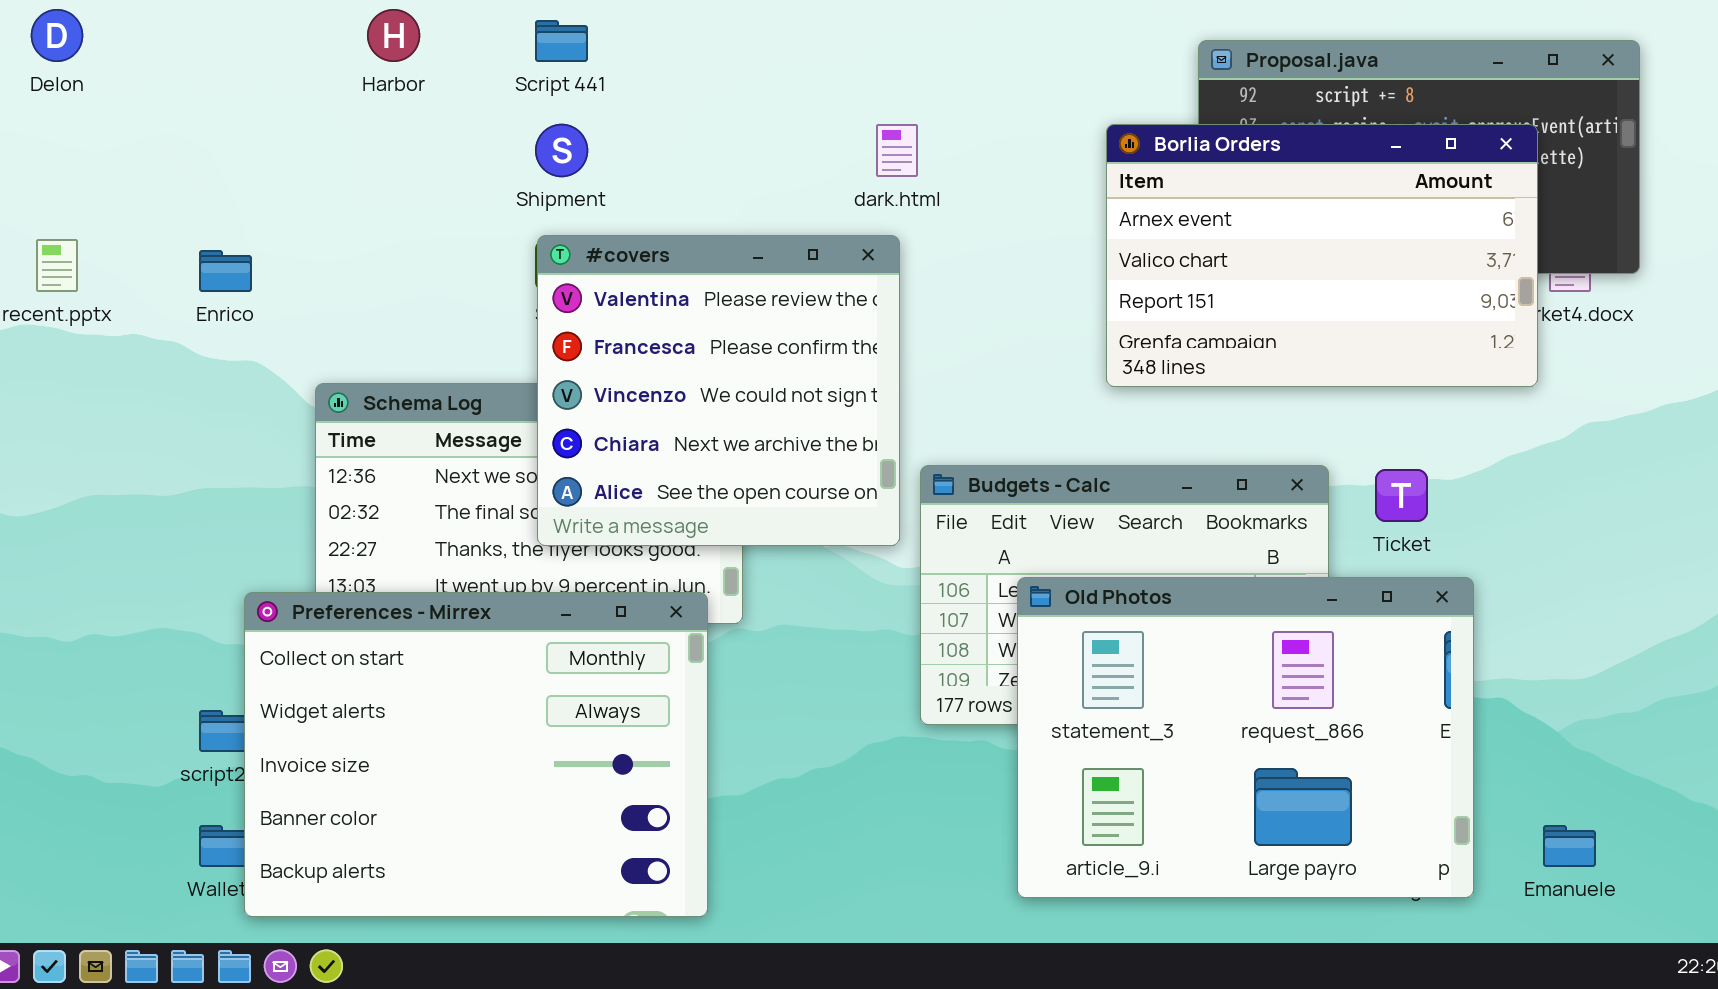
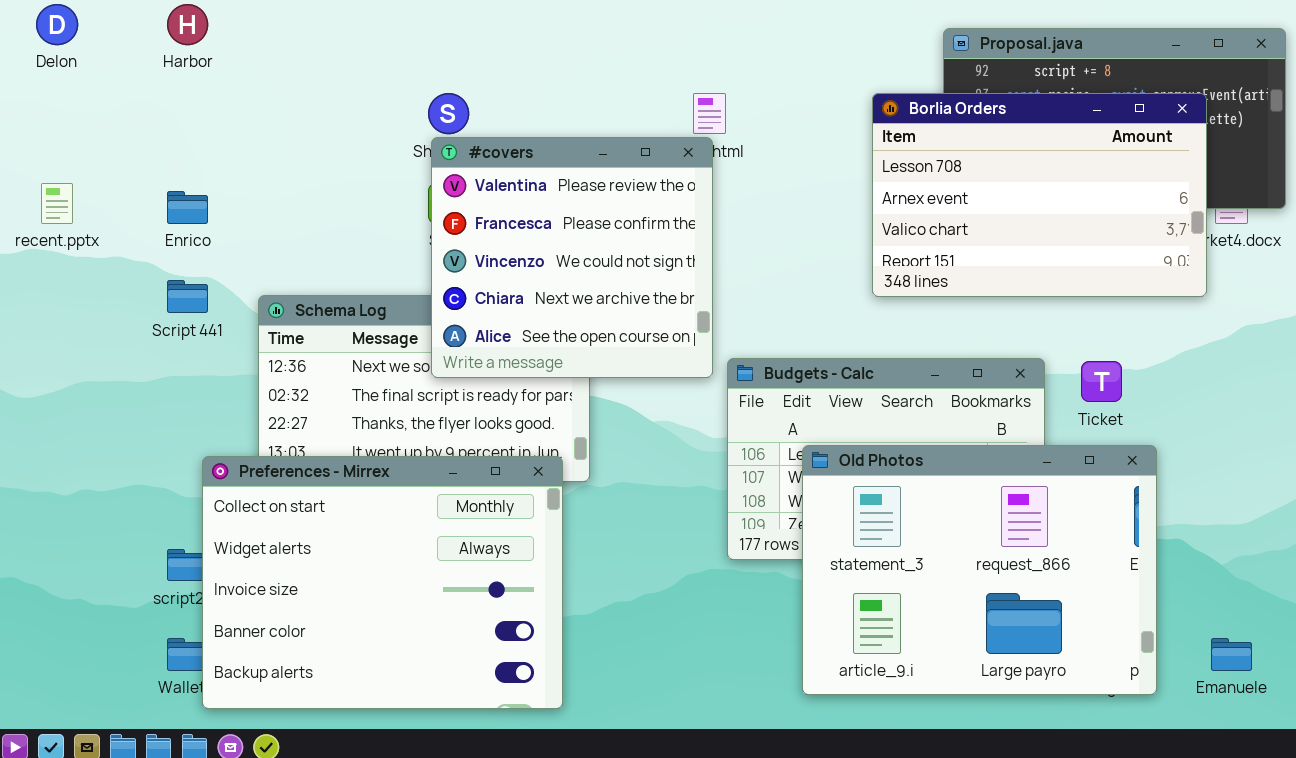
Harbor: [367,9,420,62] -> [167,4,208,45], moved
Script 441: [535,20,588,62] -> [167,280,208,313], moved
Borlia Orders: [1106,124,1538,387] -> [872,93,1207,297], scrolled up 1 row
#covers: [537,235,900,546] -> [431,137,713,378], moved

